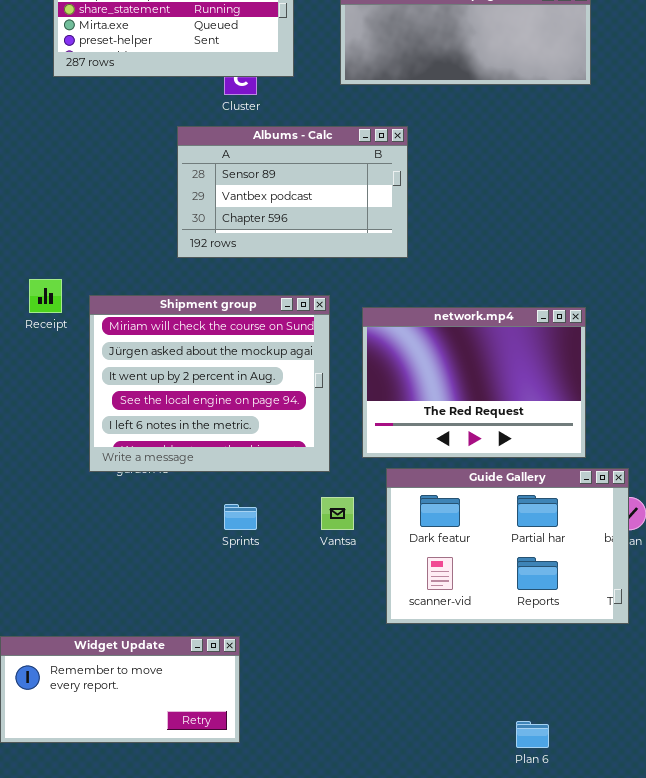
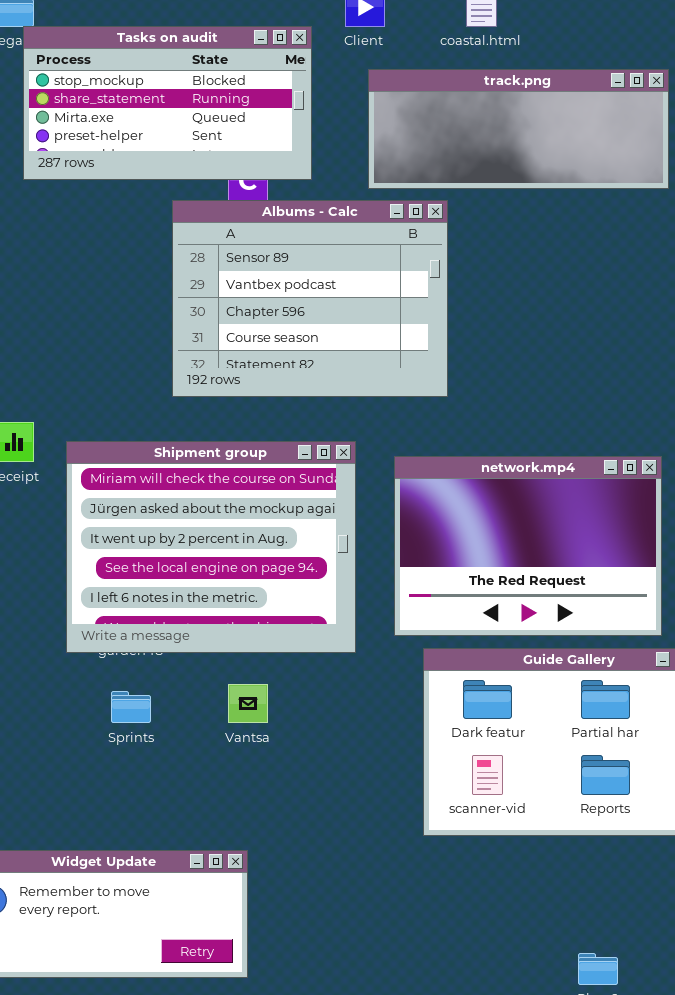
Albums - Calc: [177,126,408,258] -> [172,200,448,397], resized
Vantsa: [321,497,354,530] -> [228,684,268,723], moved
Sprints: [224,504,257,530] -> [111,691,151,723], moved

